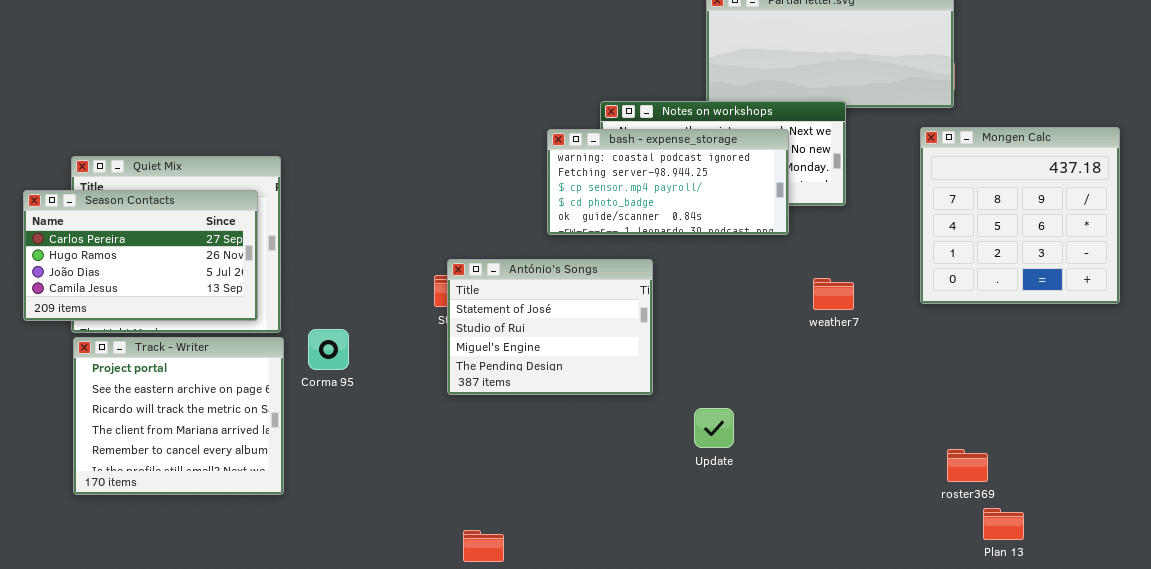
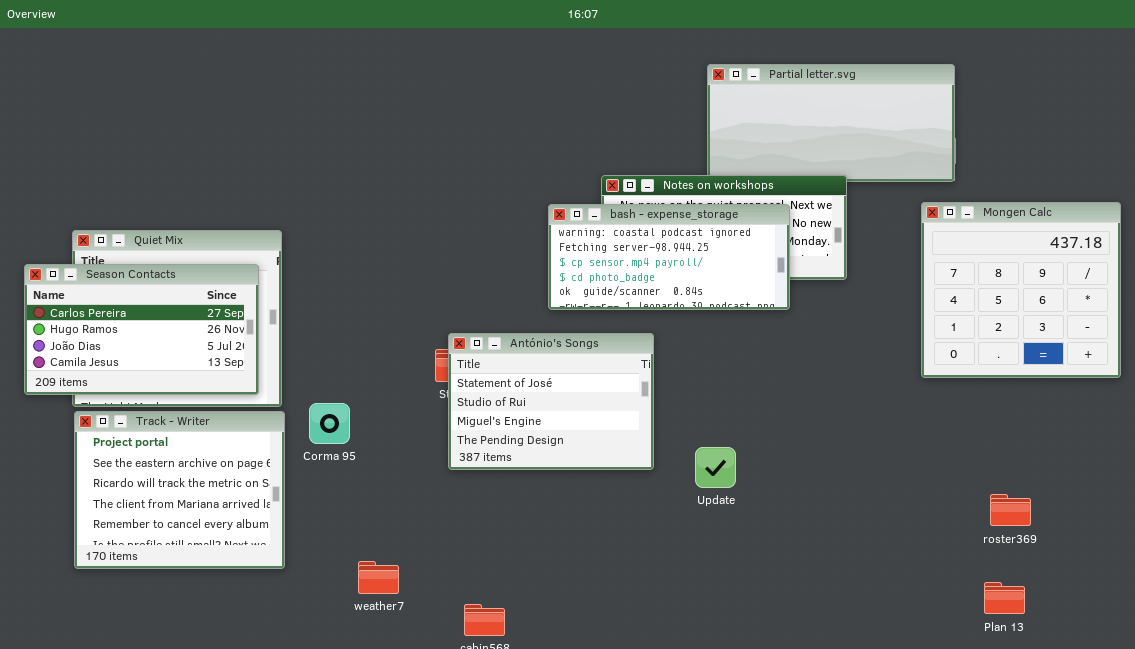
weather7: [813,278,854,310] -> [358,561,399,594], moved
Update: [694,408,734,448] -> [695,447,736,488], moved
roster369: [947,449,988,482] -> [990,494,1031,526], moved

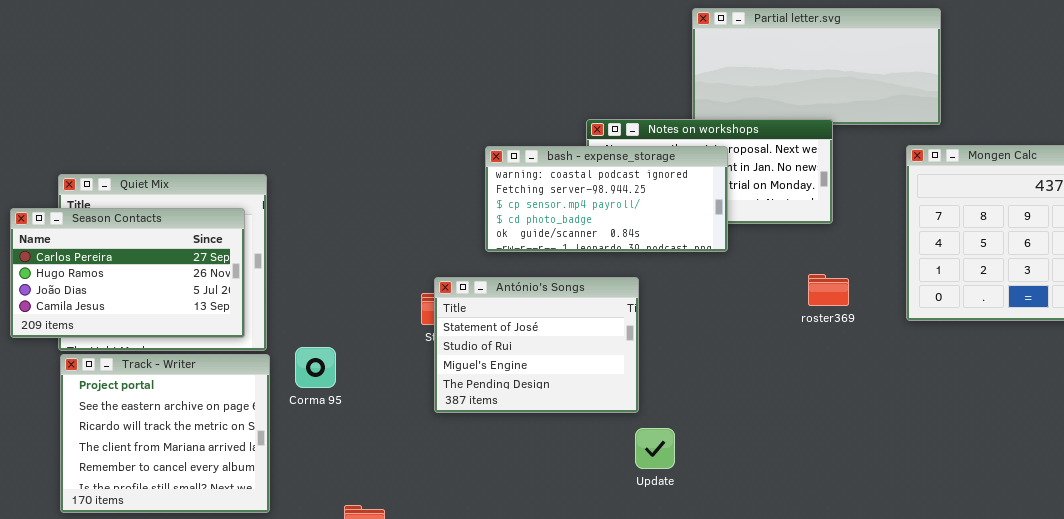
bash - expense_storage: [548,204,790,310] -> [485,146,728,252], moved
Update: [695,447,736,488] -> [635,428,675,469], moved
roster369: [990,494,1031,526] -> [808,274,849,306], moved

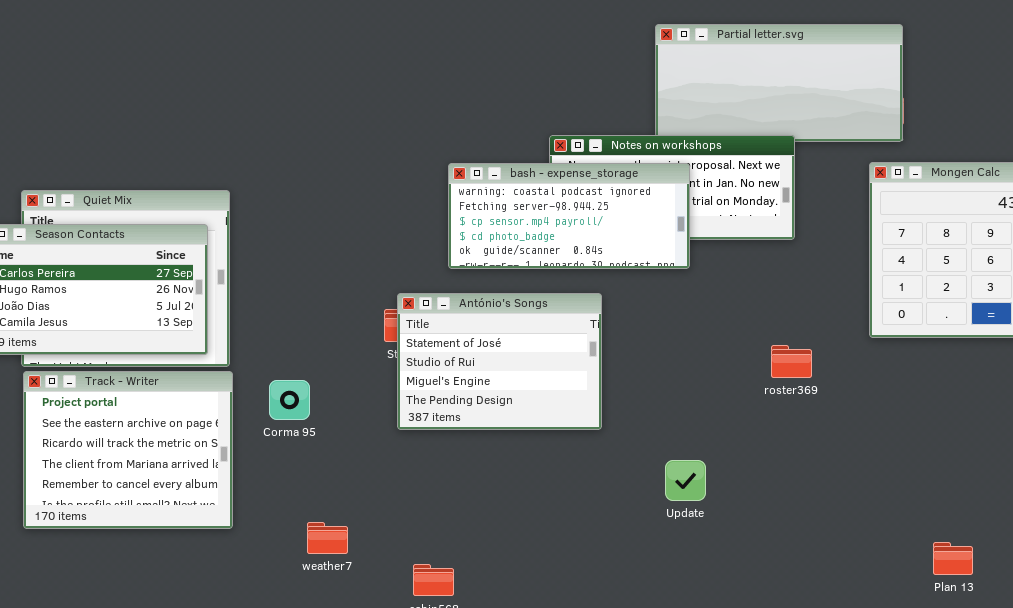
roster369: [808,274,849,306] -> [771,345,812,378], moved
Corma 95: [295,347,336,388] -> [269,380,310,420], moved
Update: [635,428,675,469] -> [665,460,706,501], moved

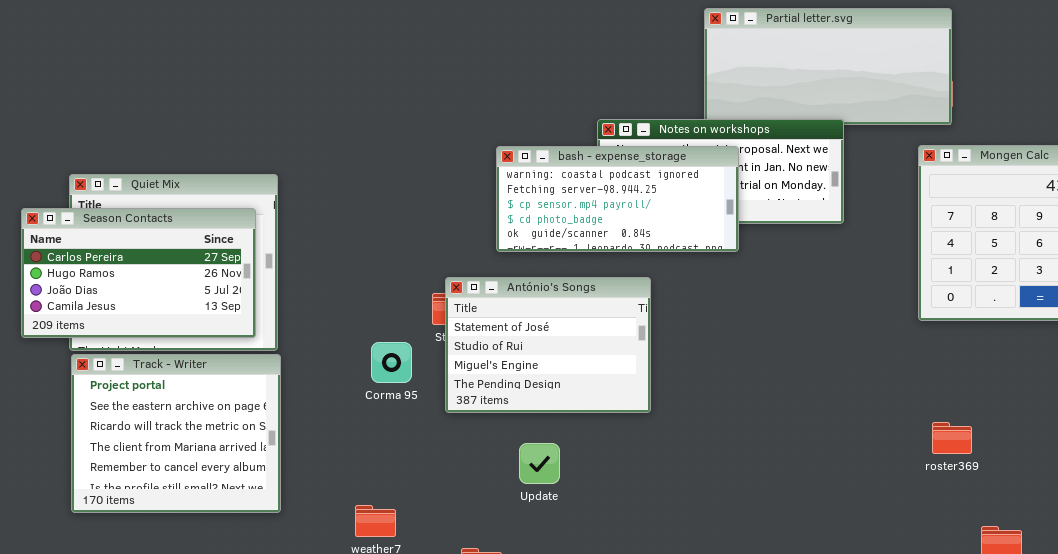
roster369: [771,345,812,378] -> [932,422,972,454], moved
Corma 95: [269,380,310,420] -> [371,342,412,383], moved
Update: [665,460,706,501] -> [519,443,560,484], moved

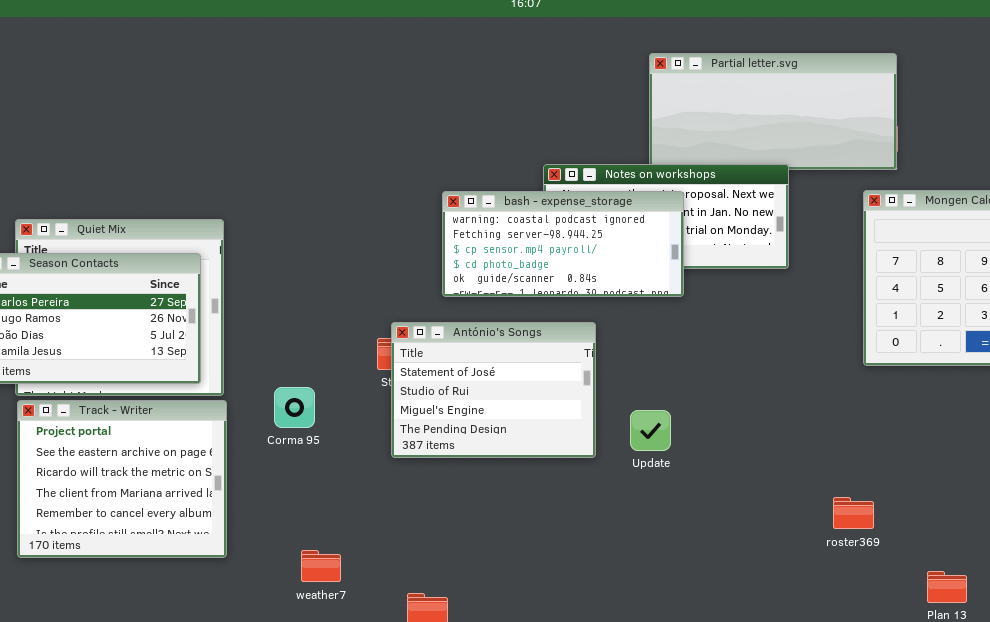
Corma 95: [371,342,412,383] -> [274,387,315,428], moved
roster369: [932,422,972,454] -> [833,497,874,529], moved
Update: [519,443,560,484] -> [630,410,671,451], moved

